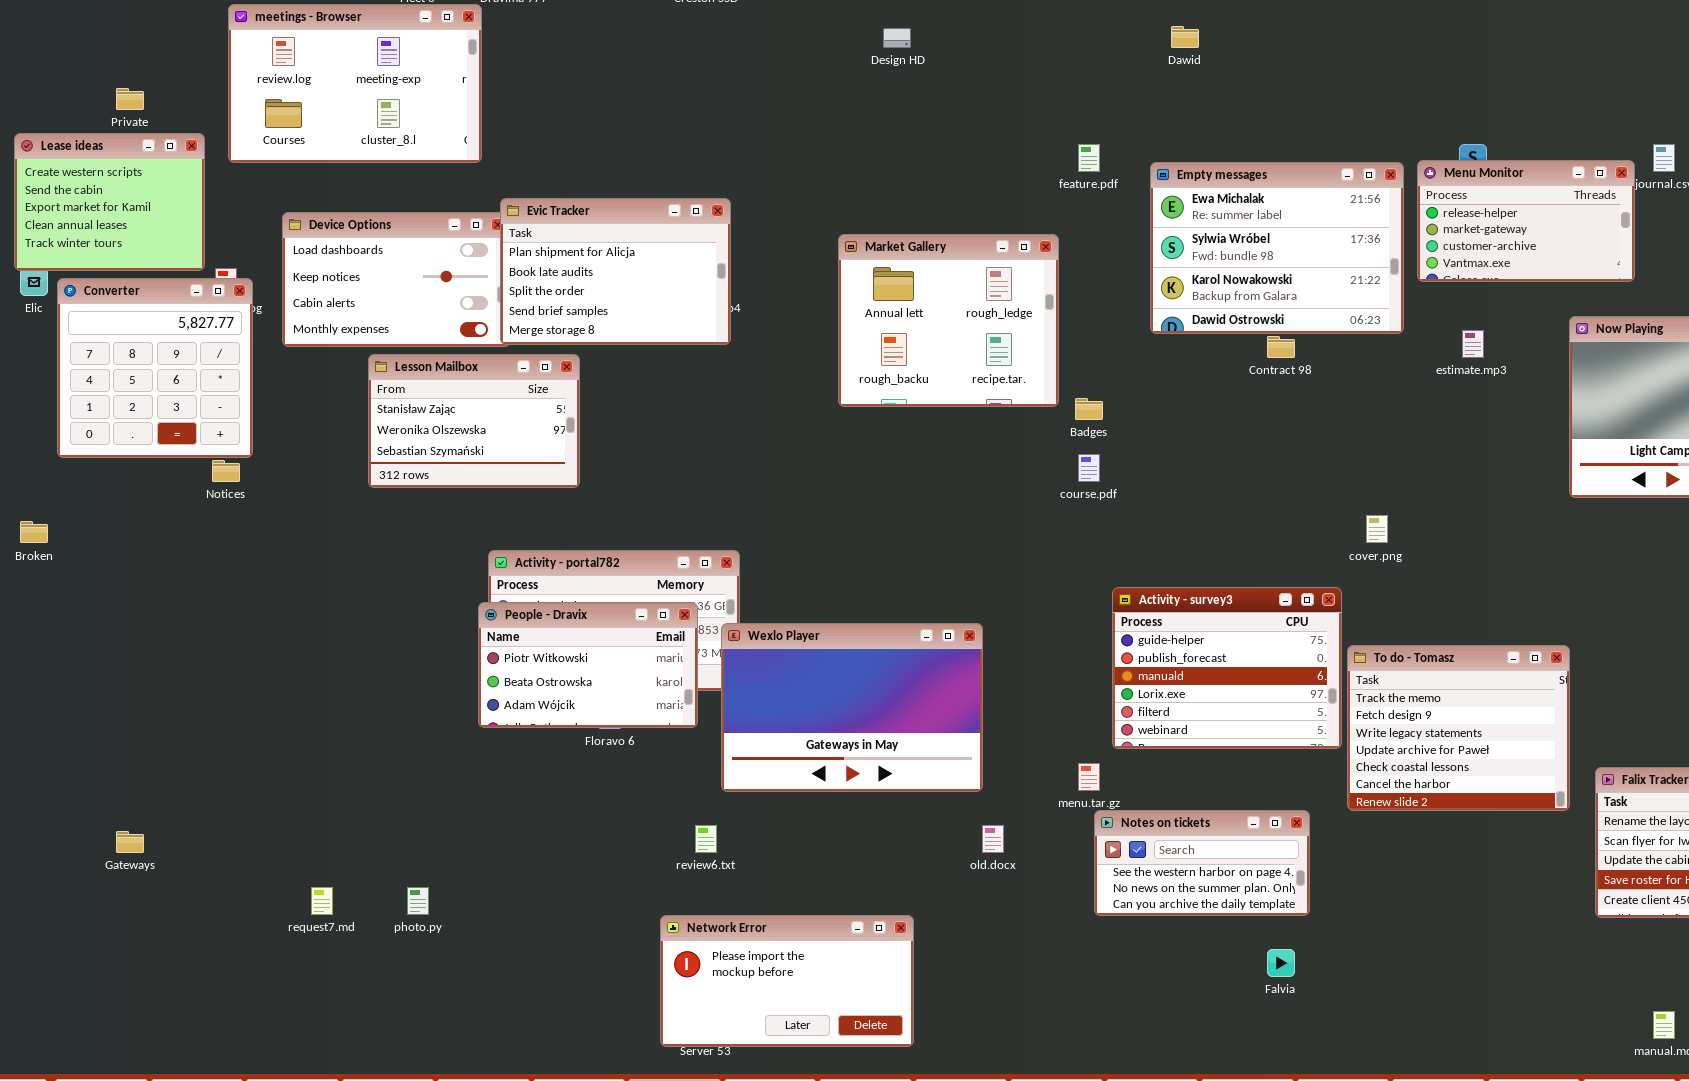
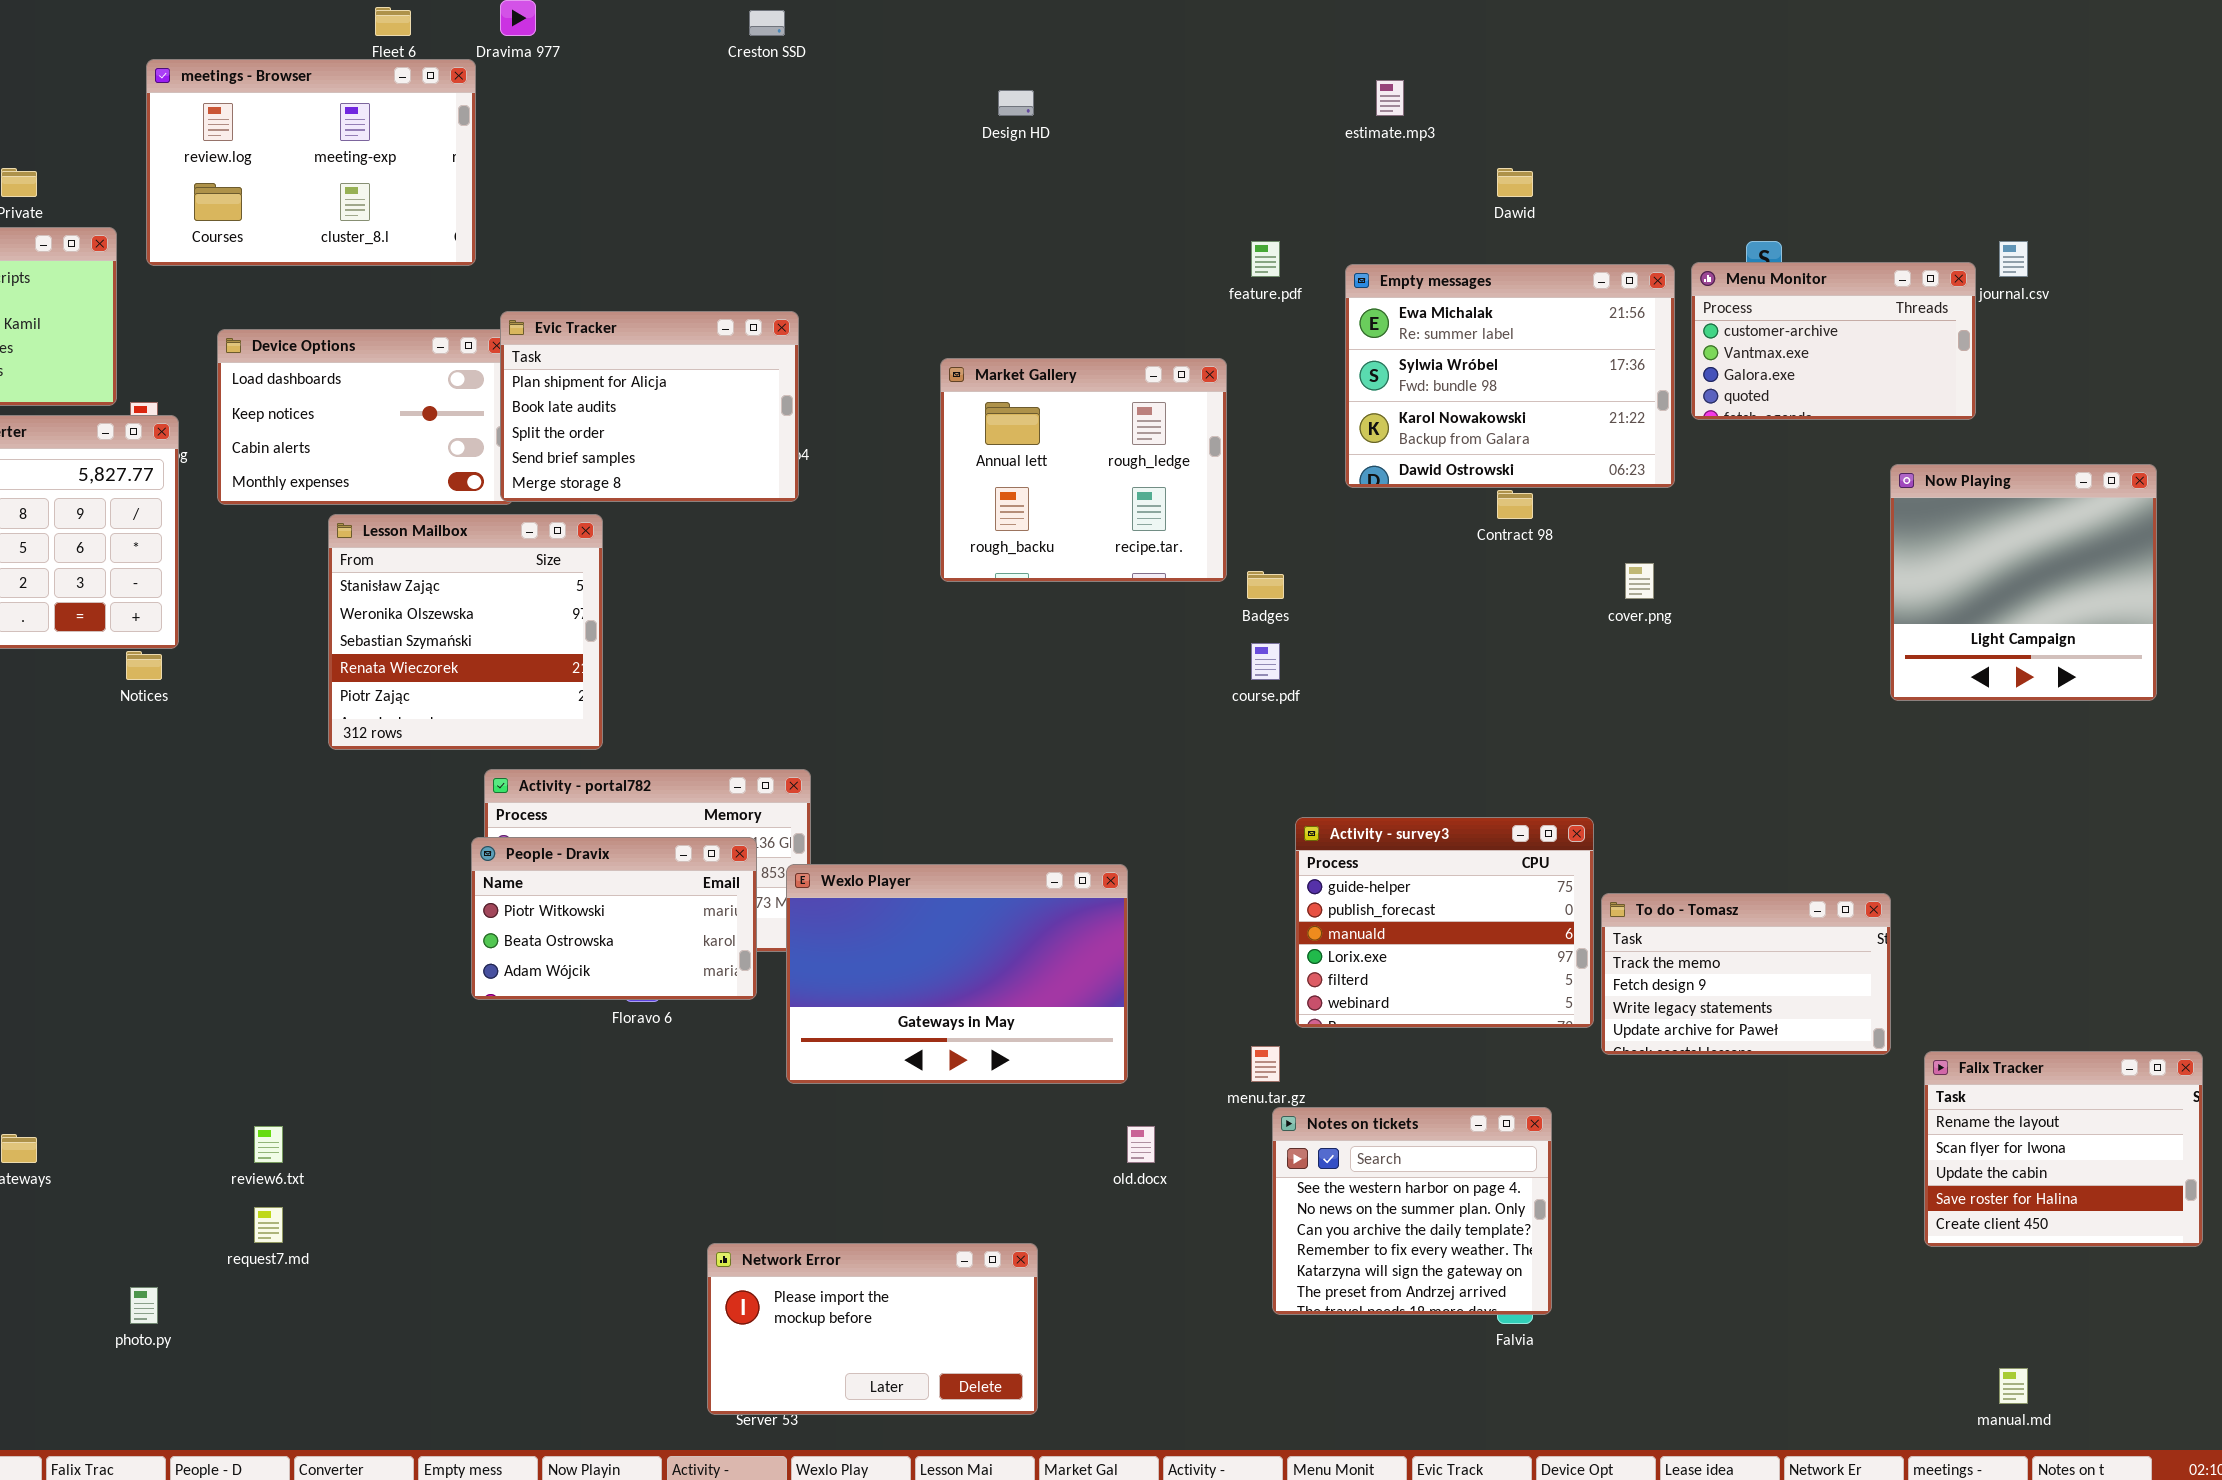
Dawid: [1171,26,1199,48] -> [1497,168,1533,197], moved
Menu Monitor: [1417,160,1635,282] -> [1691,262,1976,420], scrolled down 2 rows
estimate.mp3: [1462,330,1484,358] -> [1376,80,1404,116], moved
Lesson Mailbox: [368,354,580,488] -> [328,514,603,750], resized
cover.png: [1366,515,1388,543] -> [1625,563,1654,599], moved
To do - Tomasz: [1347,645,1570,811] -> [1601,893,1891,1055], resized
Notes on tickets: [1094,810,1310,916] -> [1272,1107,1552,1315], resized
review6.txt: [695,825,717,853] -> [254,1126,283,1163], moved
photo.py: [407,887,429,915] -> [130,1287,158,1324], moved

